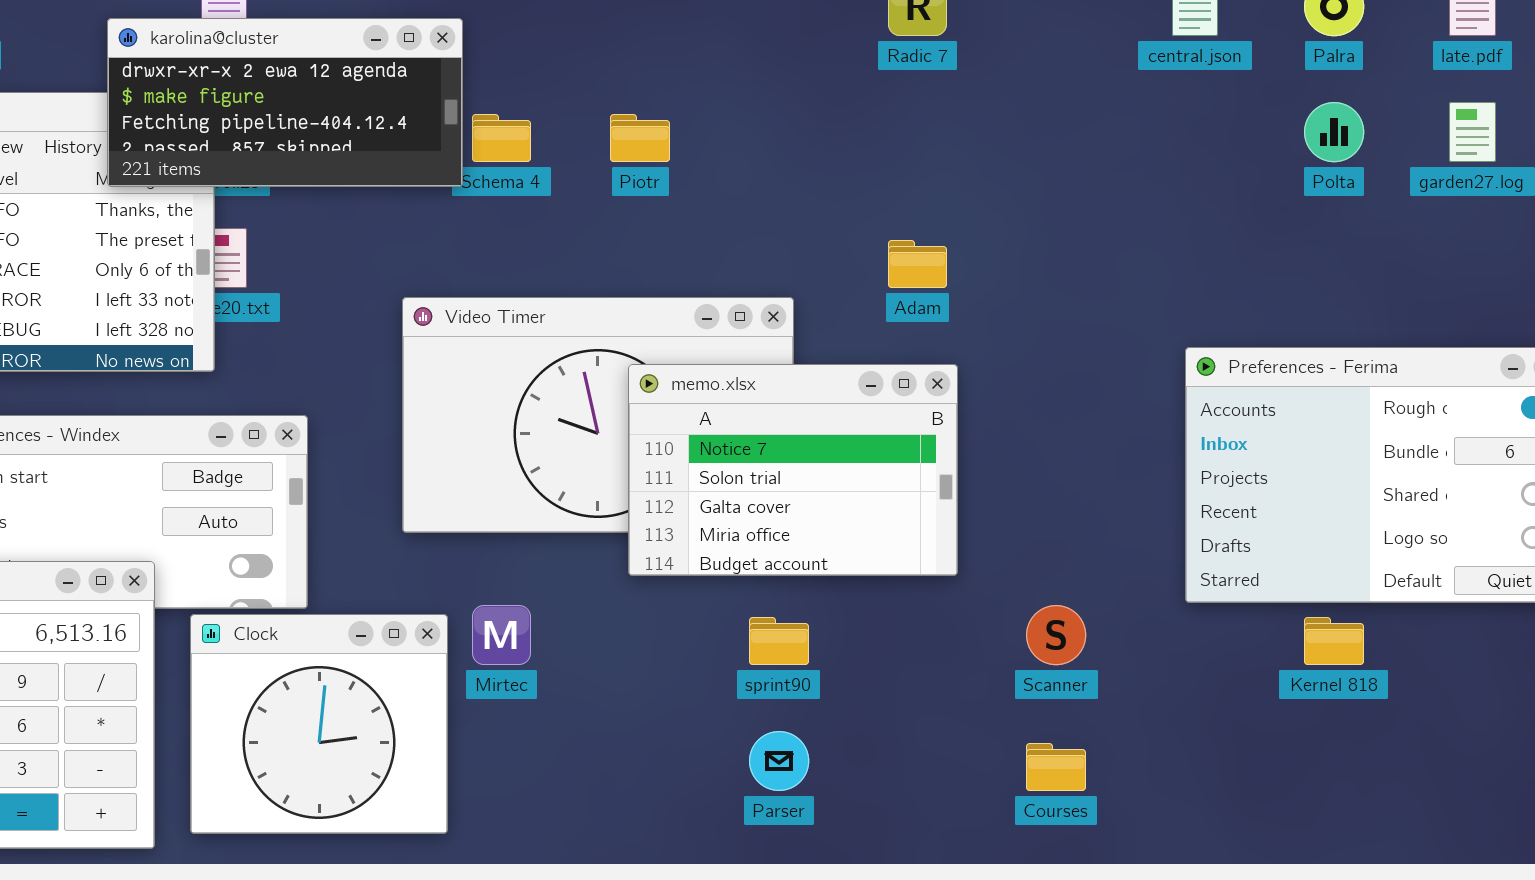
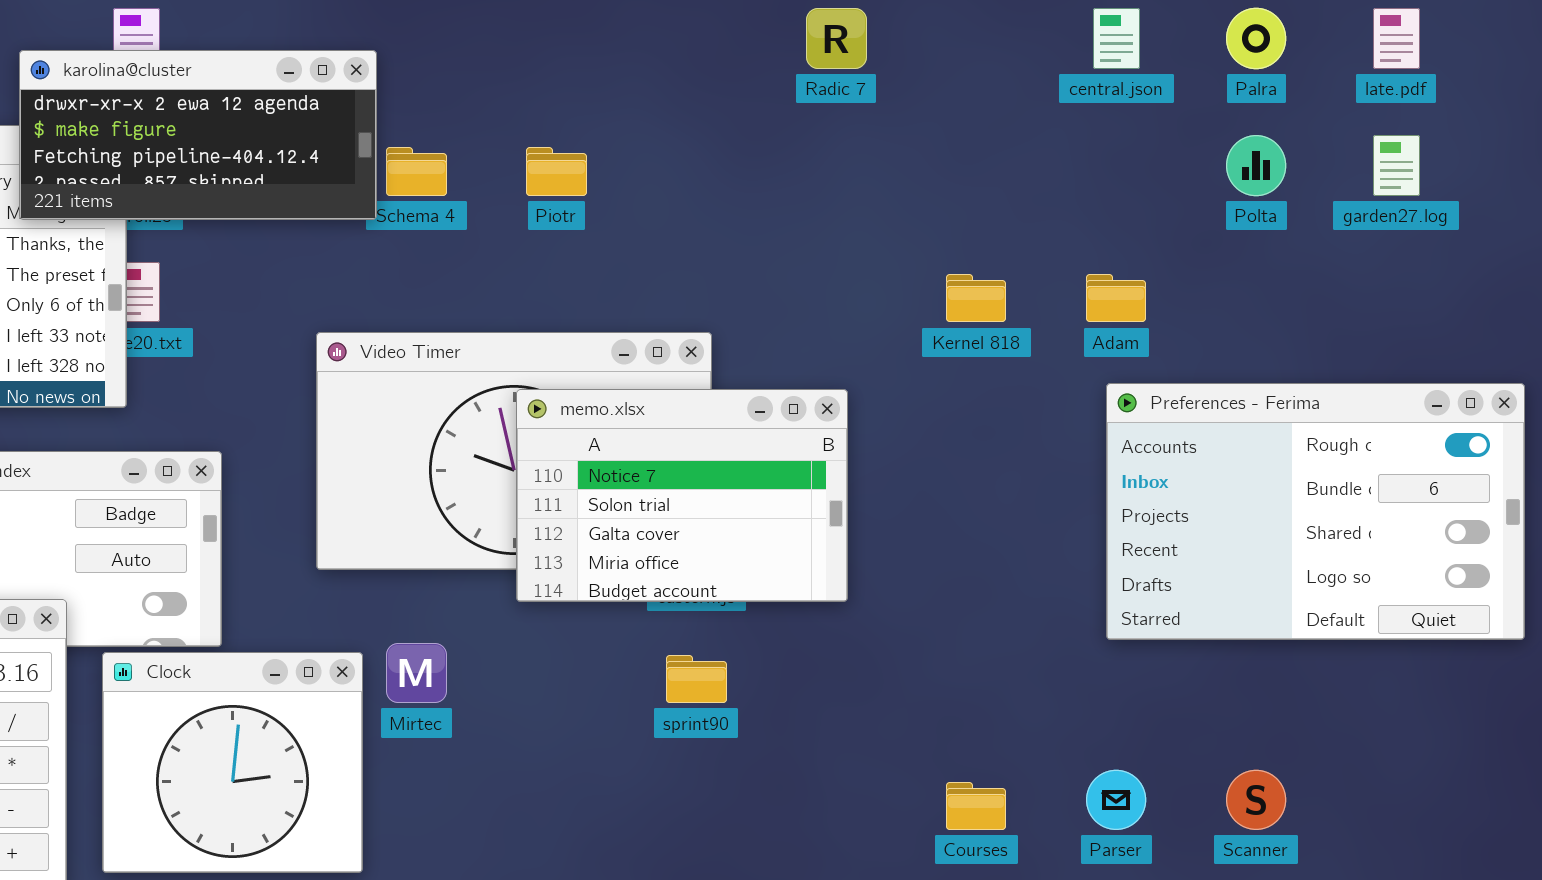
Adam: [888,240,947,288] -> [1086,274,1146,322], moved
memo.xlsx: [628,364,958,576] -> [516,389,848,602], moved
Scanner: [1026,605,1086,665] -> [1226,770,1286,830], moved
Kernel 818: [1304,617,1364,665] -> [946,274,1006,322], moved
Parser: [749,731,809,791] -> [1086,770,1146,830], moved

